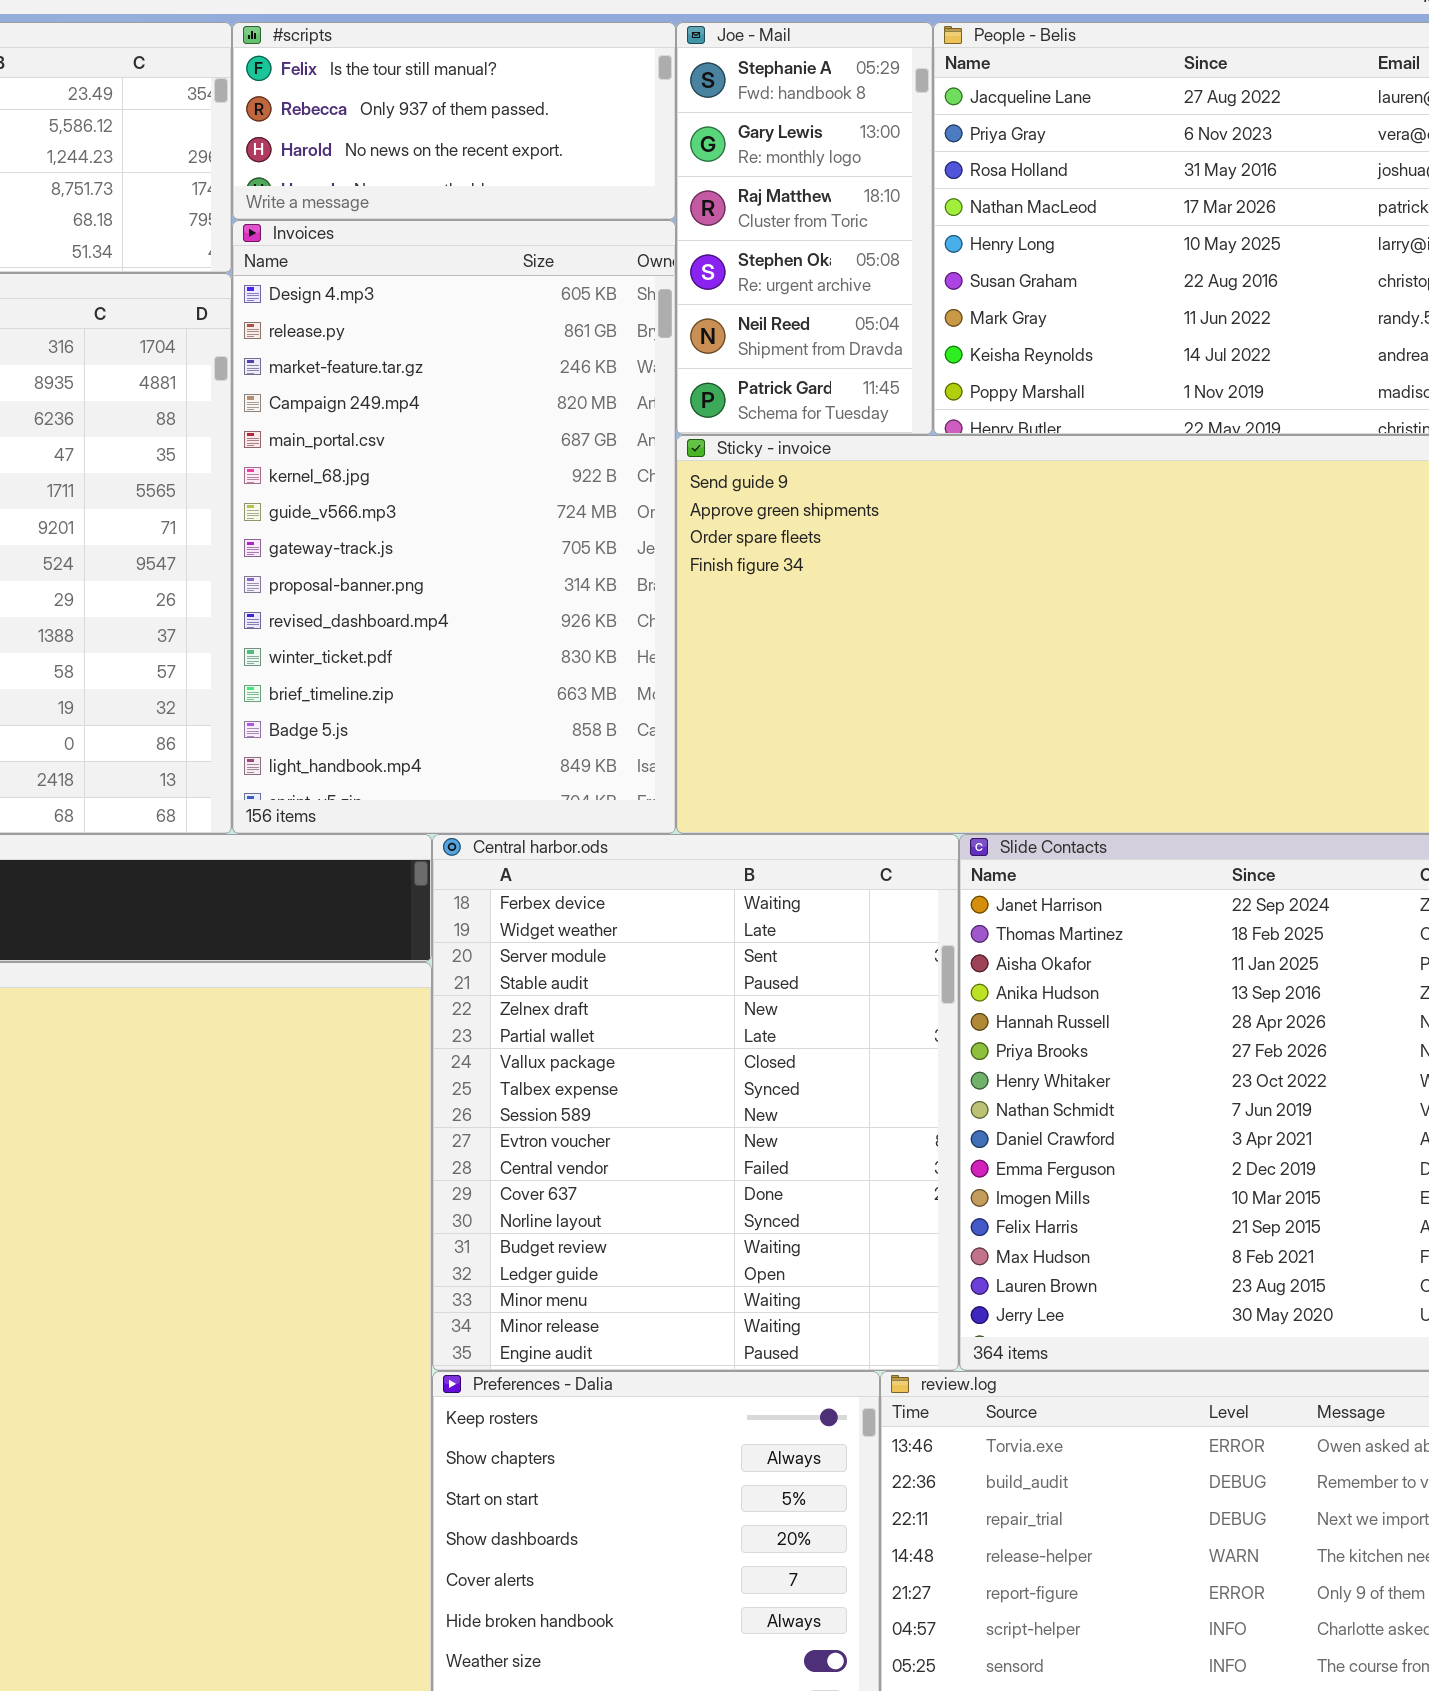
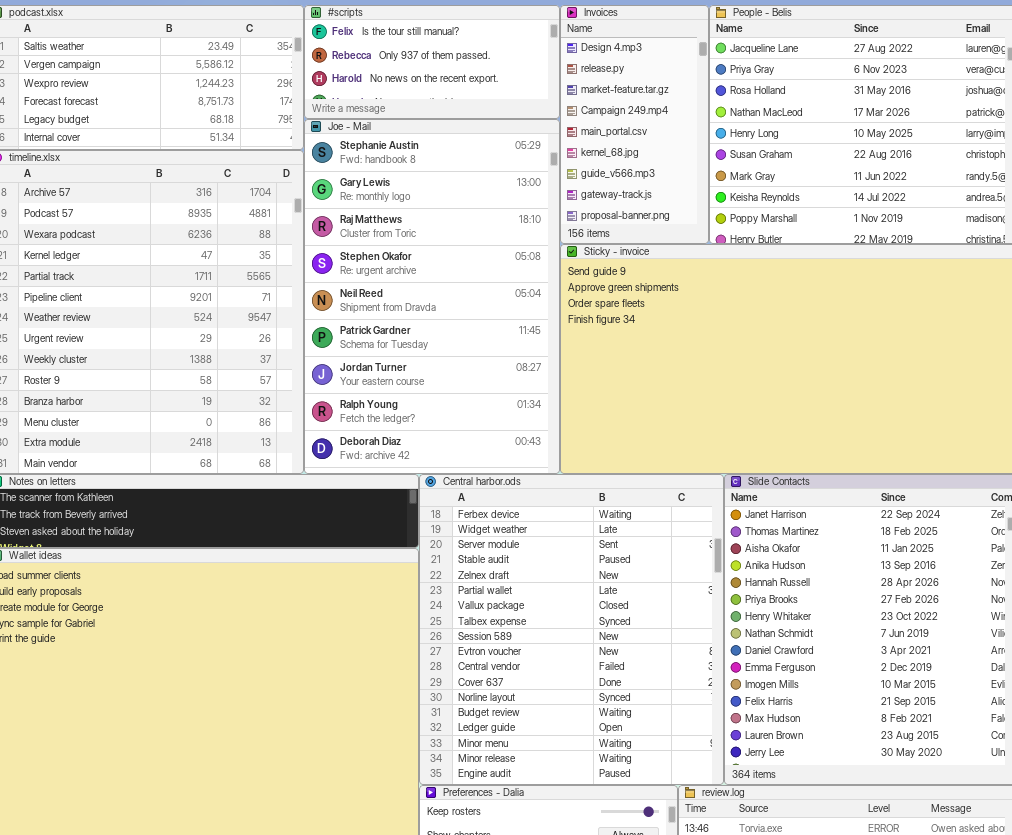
Joe - Mail: [676,22,933,435] -> [304,119,560,474], moved, resized
Invoices: [232,220,676,834] -> [560,5,709,244], moved, resized

